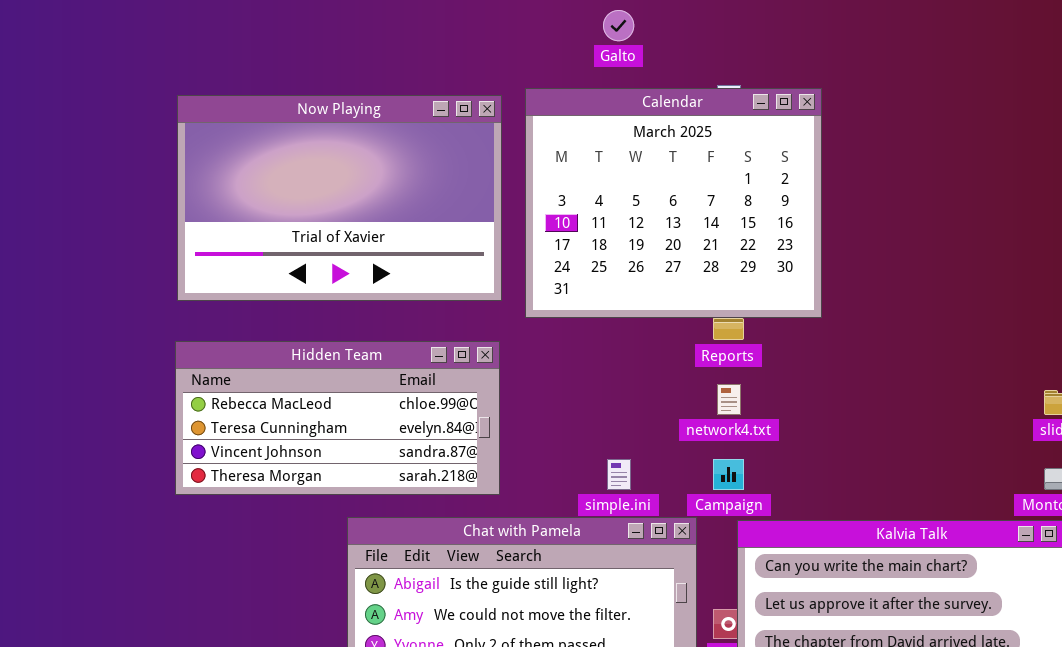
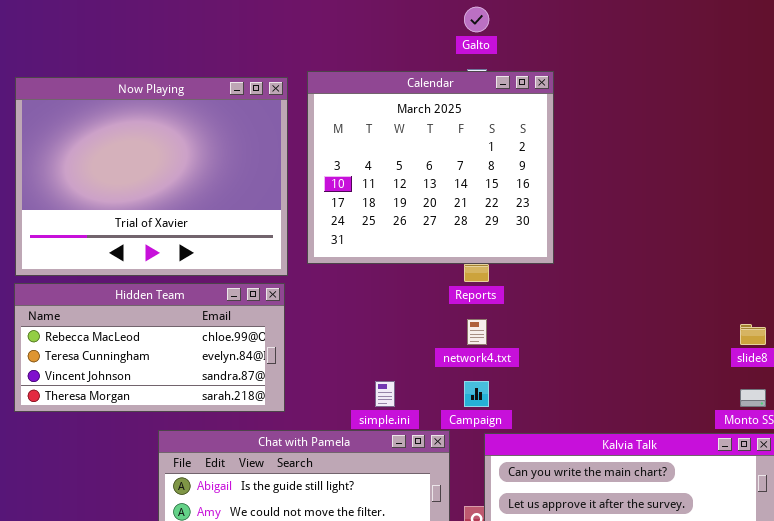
Galto: [603,10,634,41] -> [464,7,489,32], moved
Now Playing: [177,95,502,301] -> [15,77,288,276], resized

